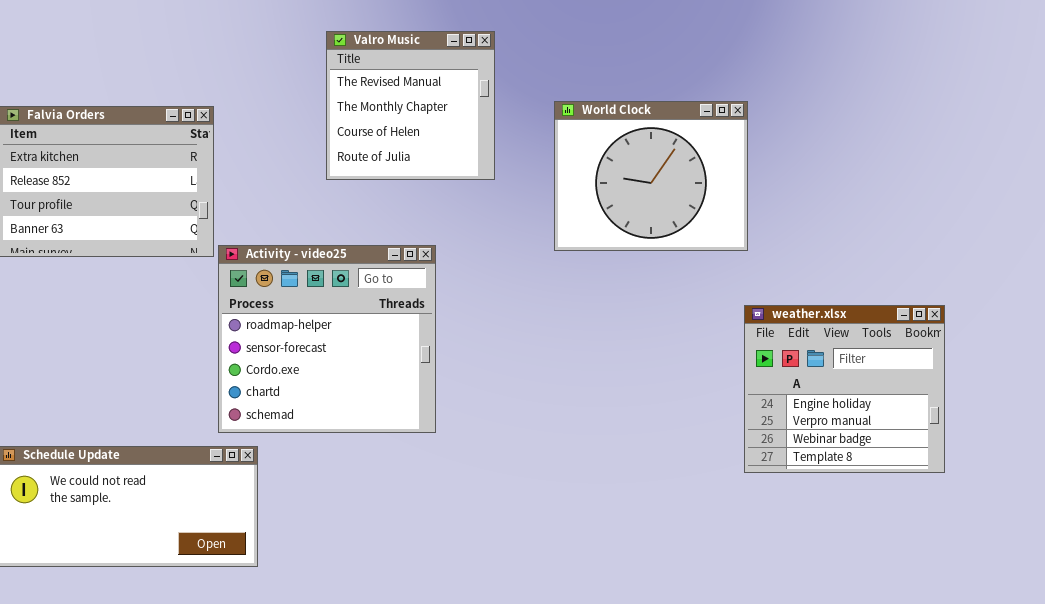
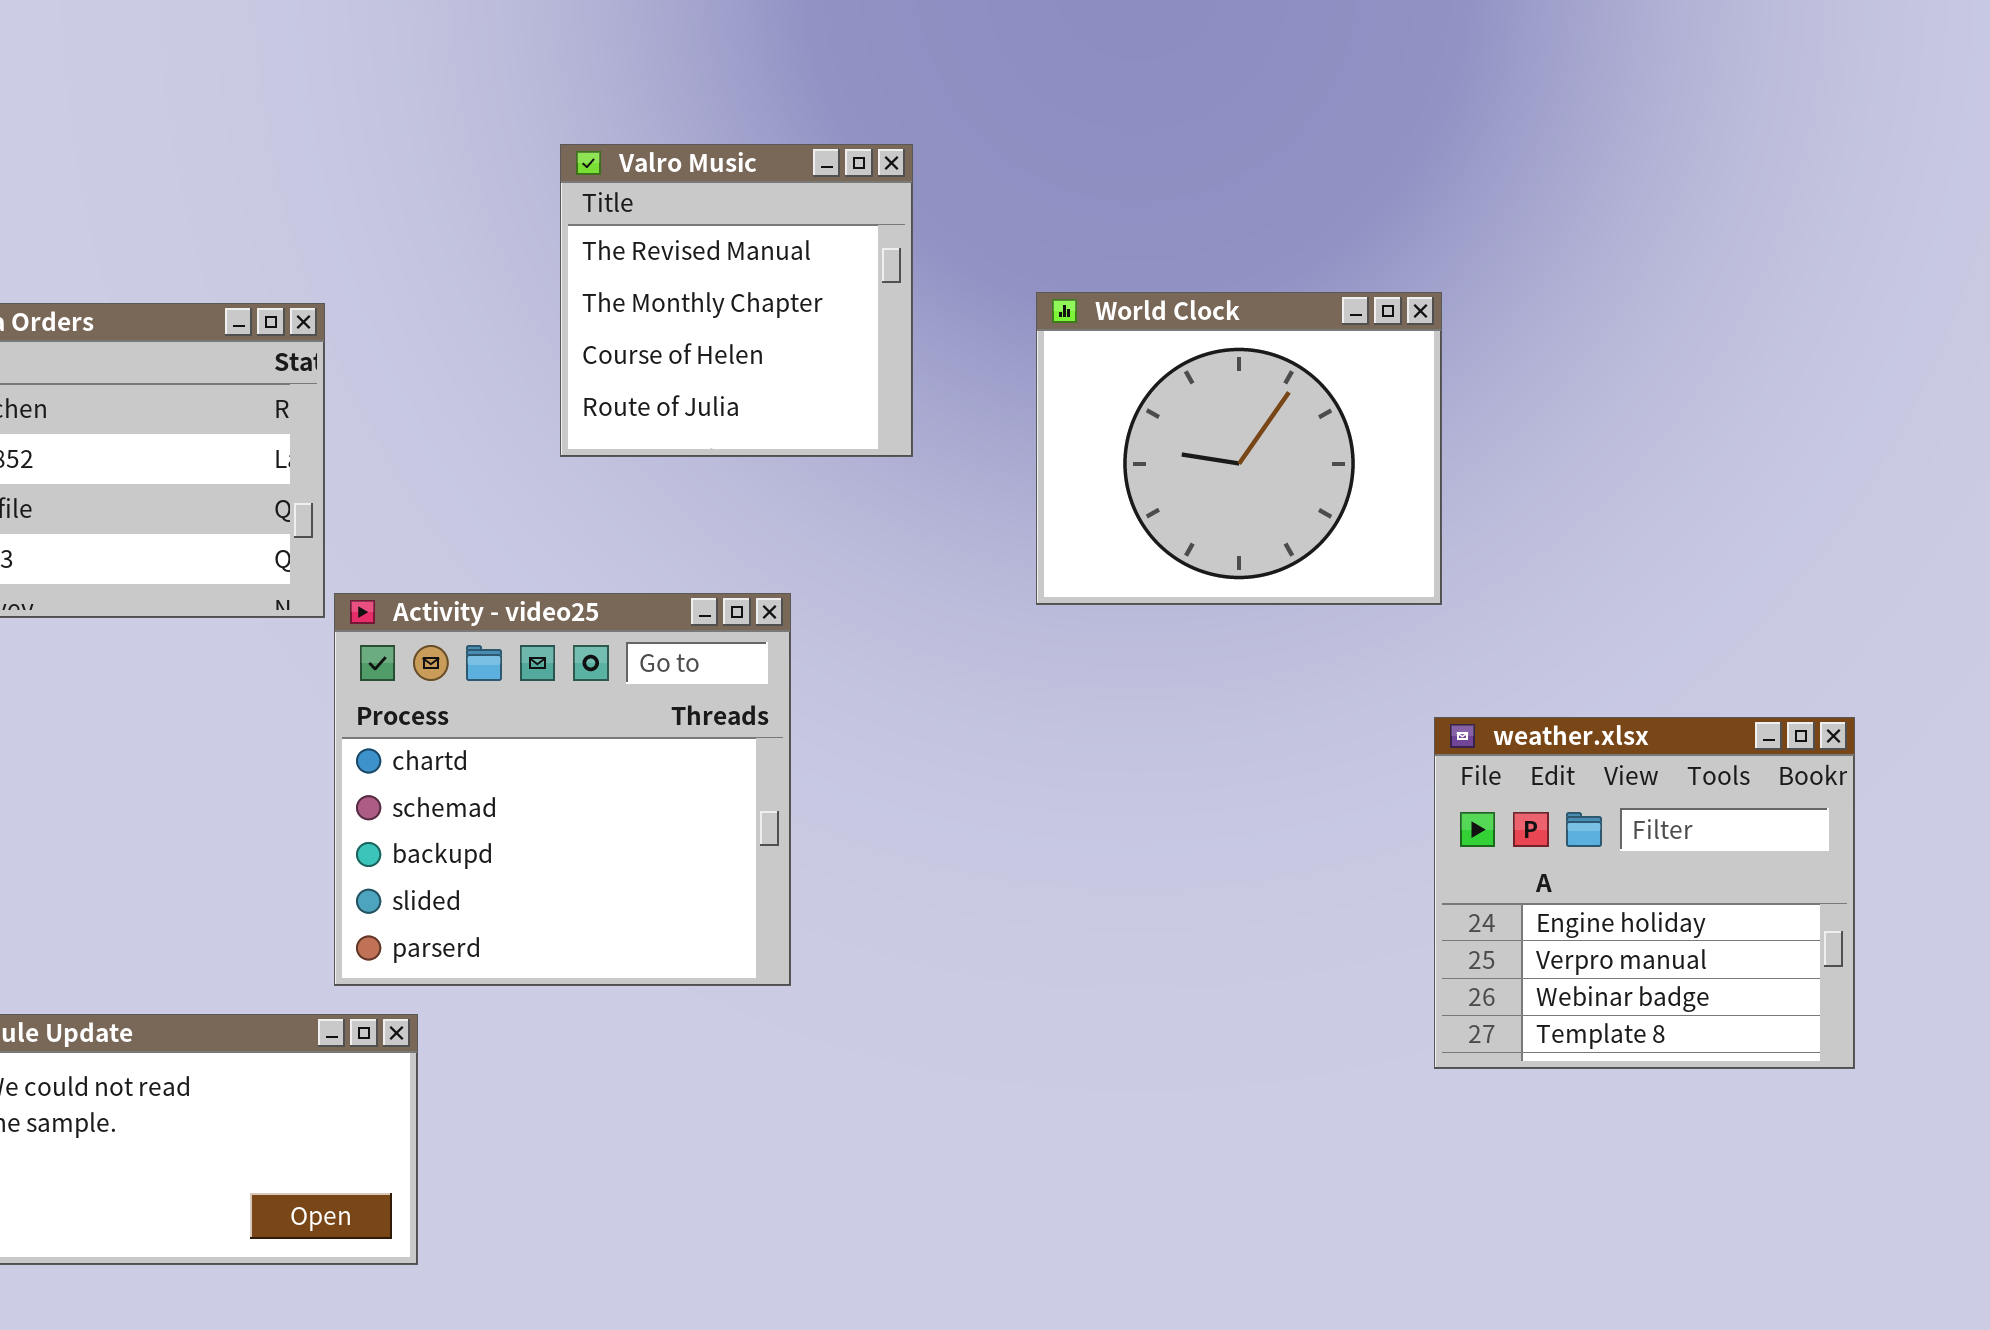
Activity - video25: [218,245,436,433] -> [334,593,791,986], scrolled down 3 rows

